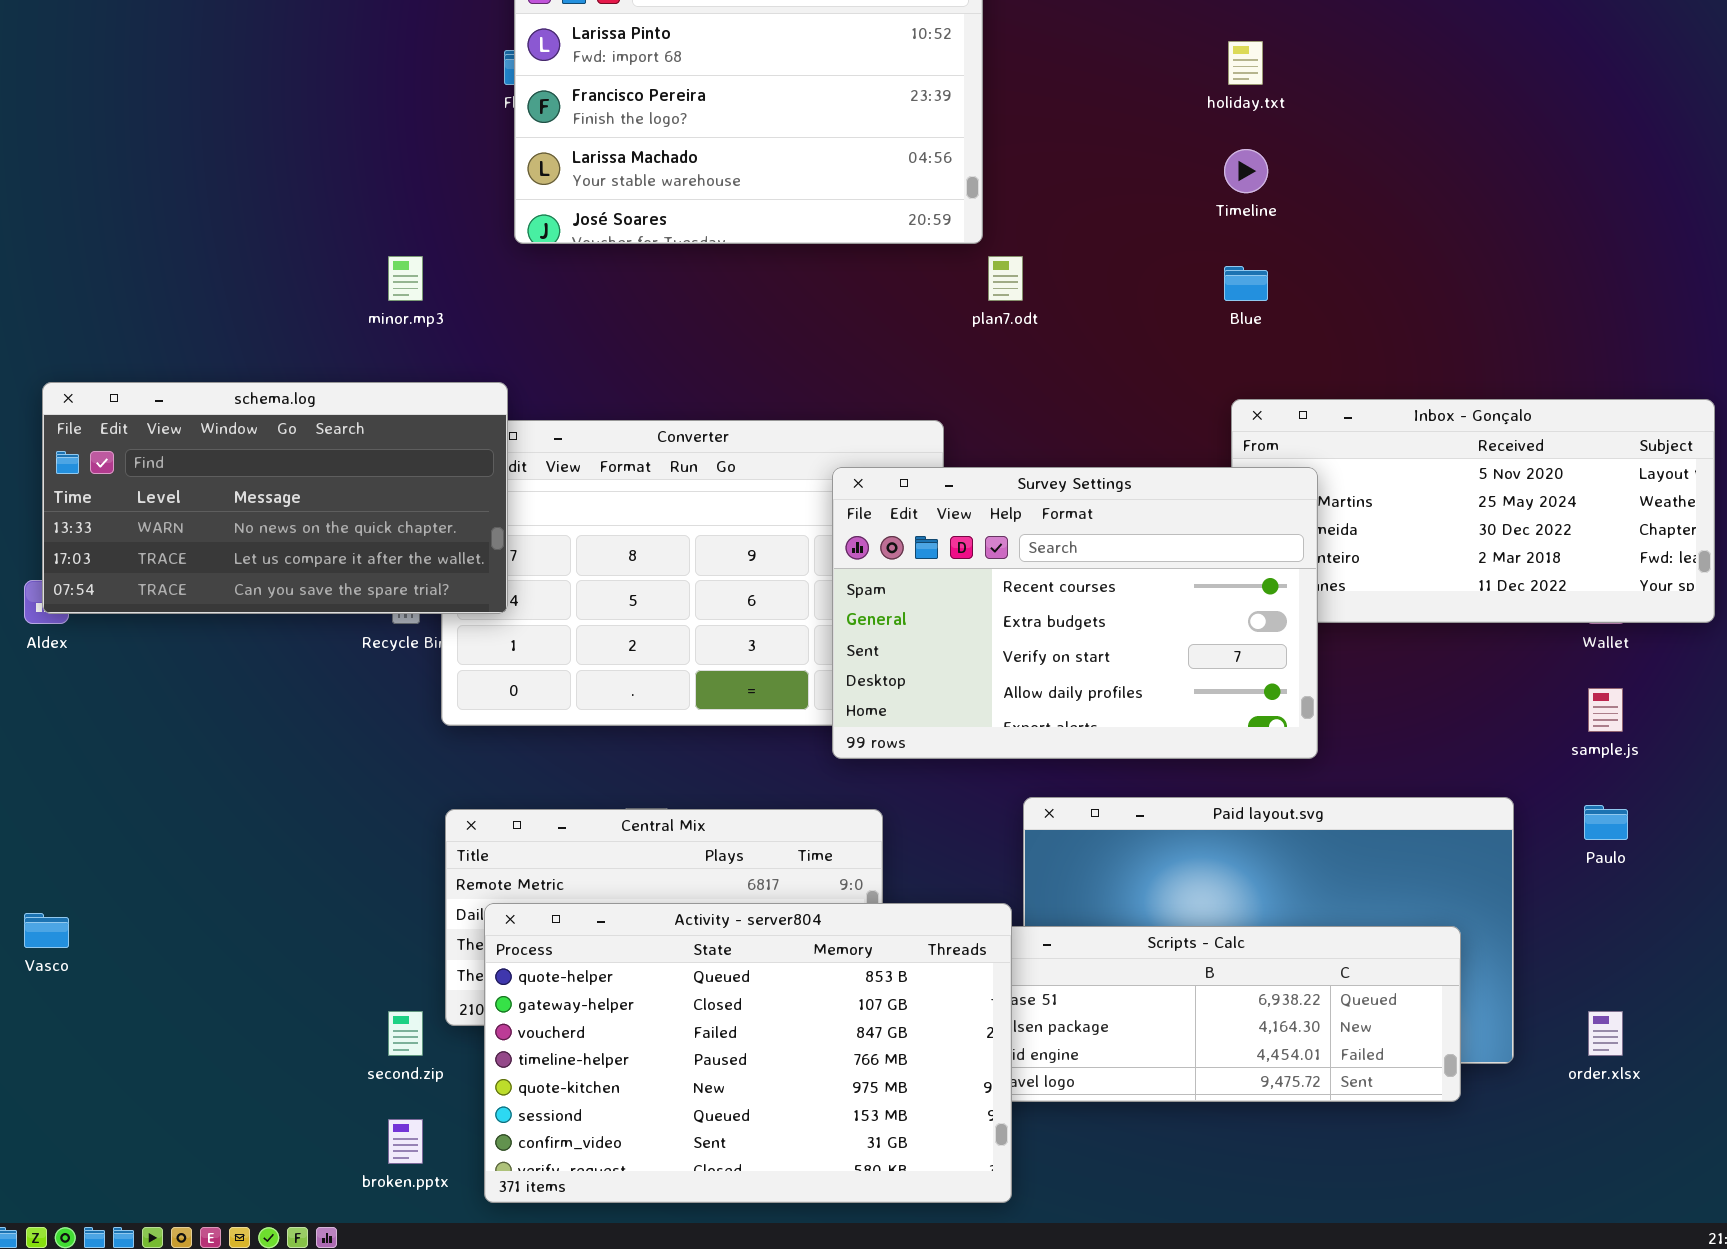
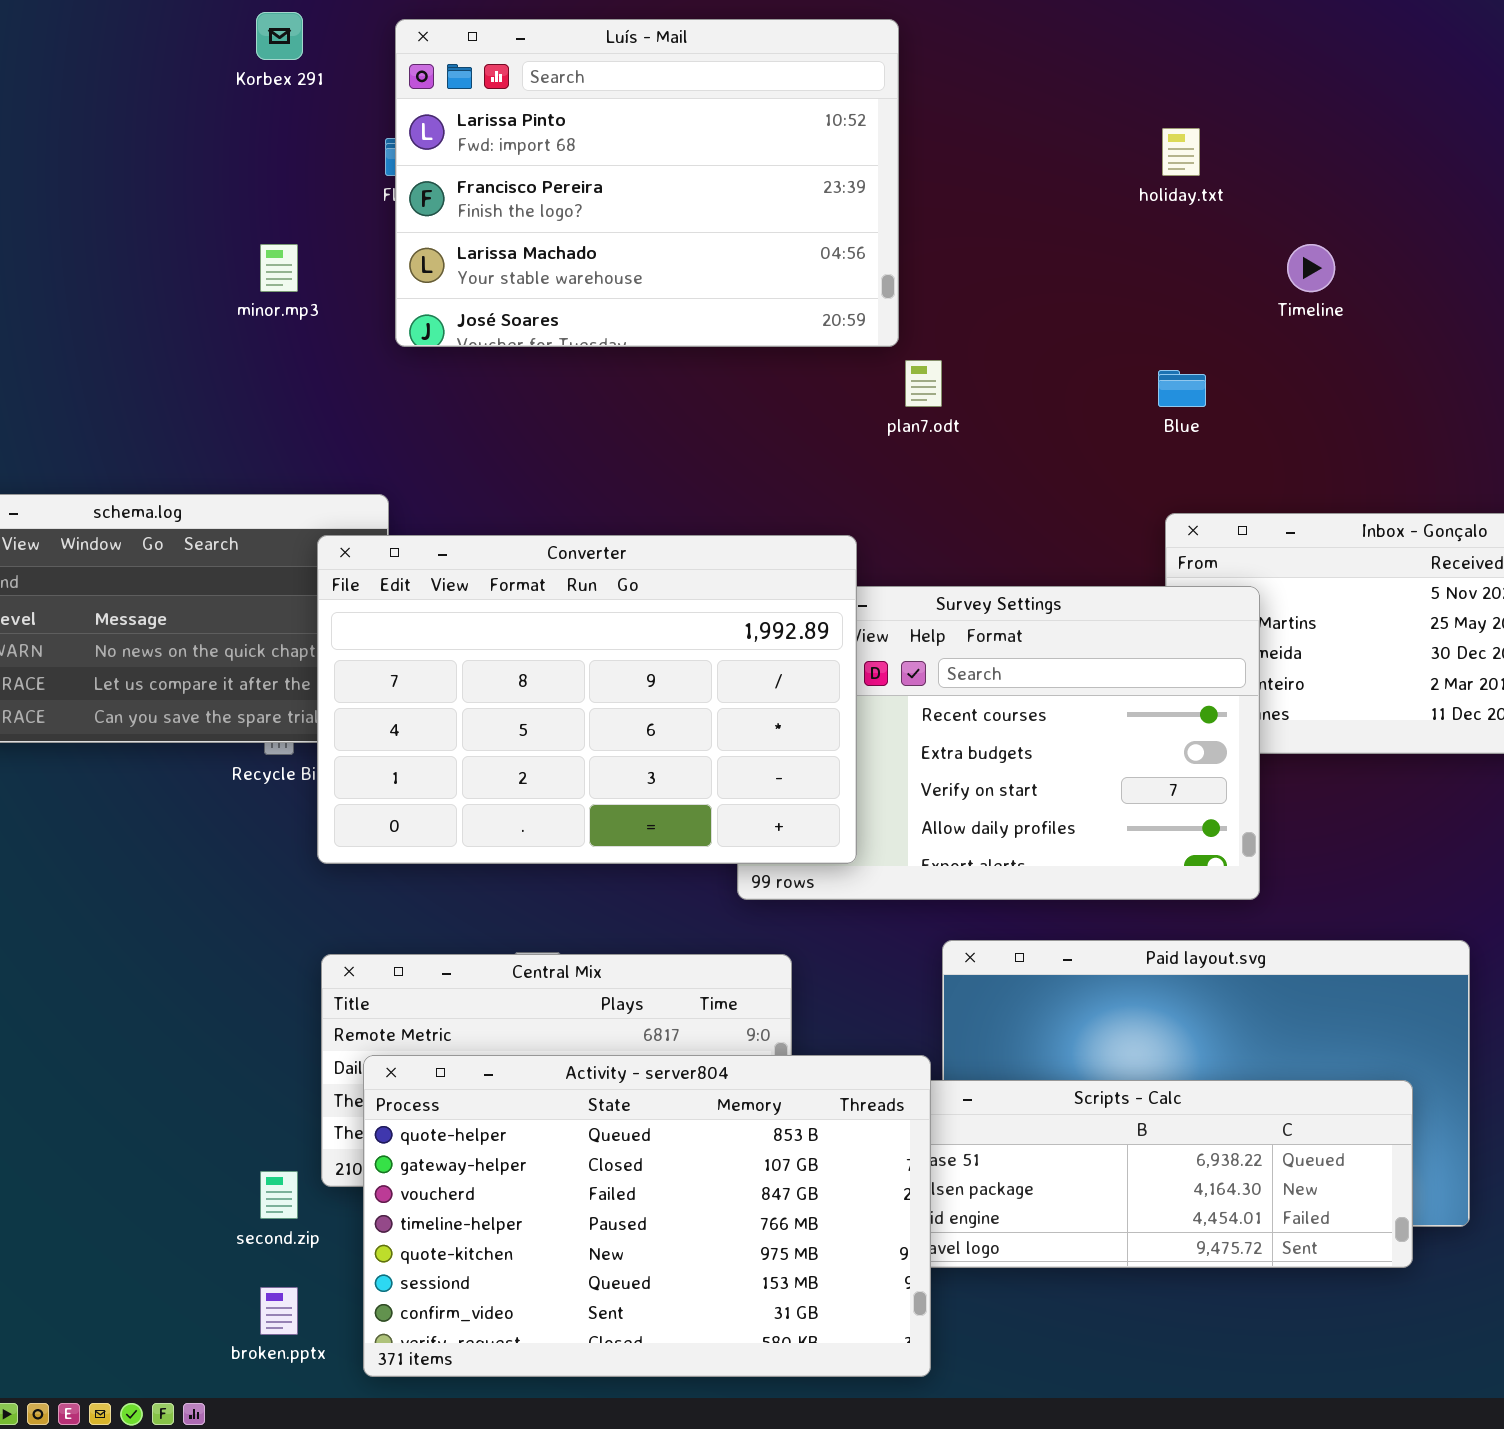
Timeline: [1224,149,1268,193] -> [1287,244,1335,292], moved
minor.mp3: [388,256,423,301] -> [260,244,298,292], moved
Converter: [441,420,944,726] -> [317,535,857,864], raised

